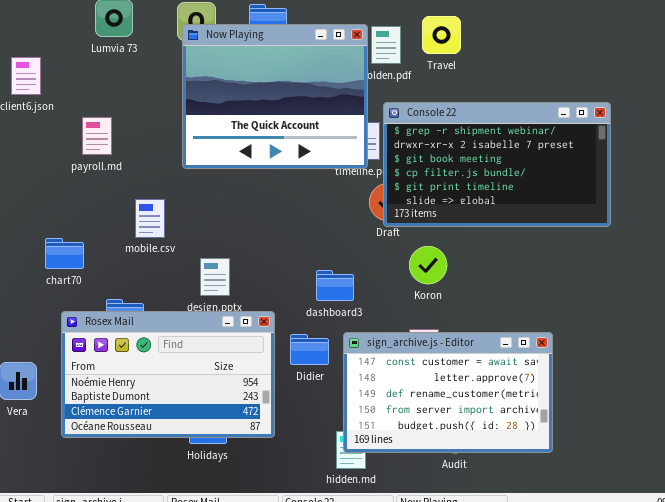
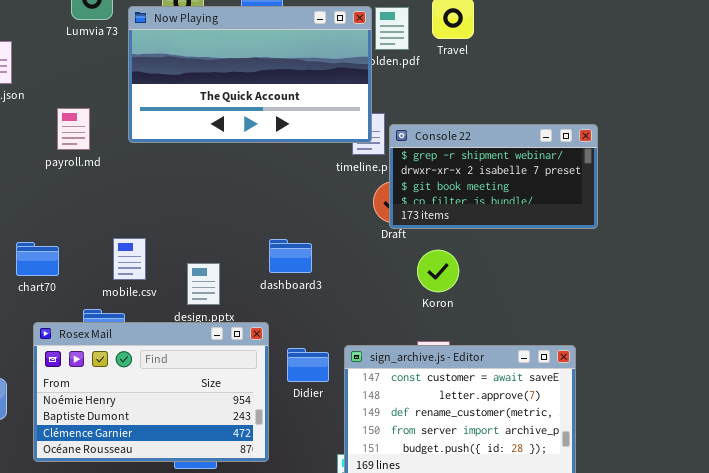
Now Playing: [182,24,368,169] -> [128,6,372,143], resized
Console 22: [383,102,611,227] -> [389,124,598,229], resized
mobile.csv: [135,199,165,238] -> [113,238,146,280], moved
dashboard3: [316,270,354,301] -> [269,239,312,273], moved

